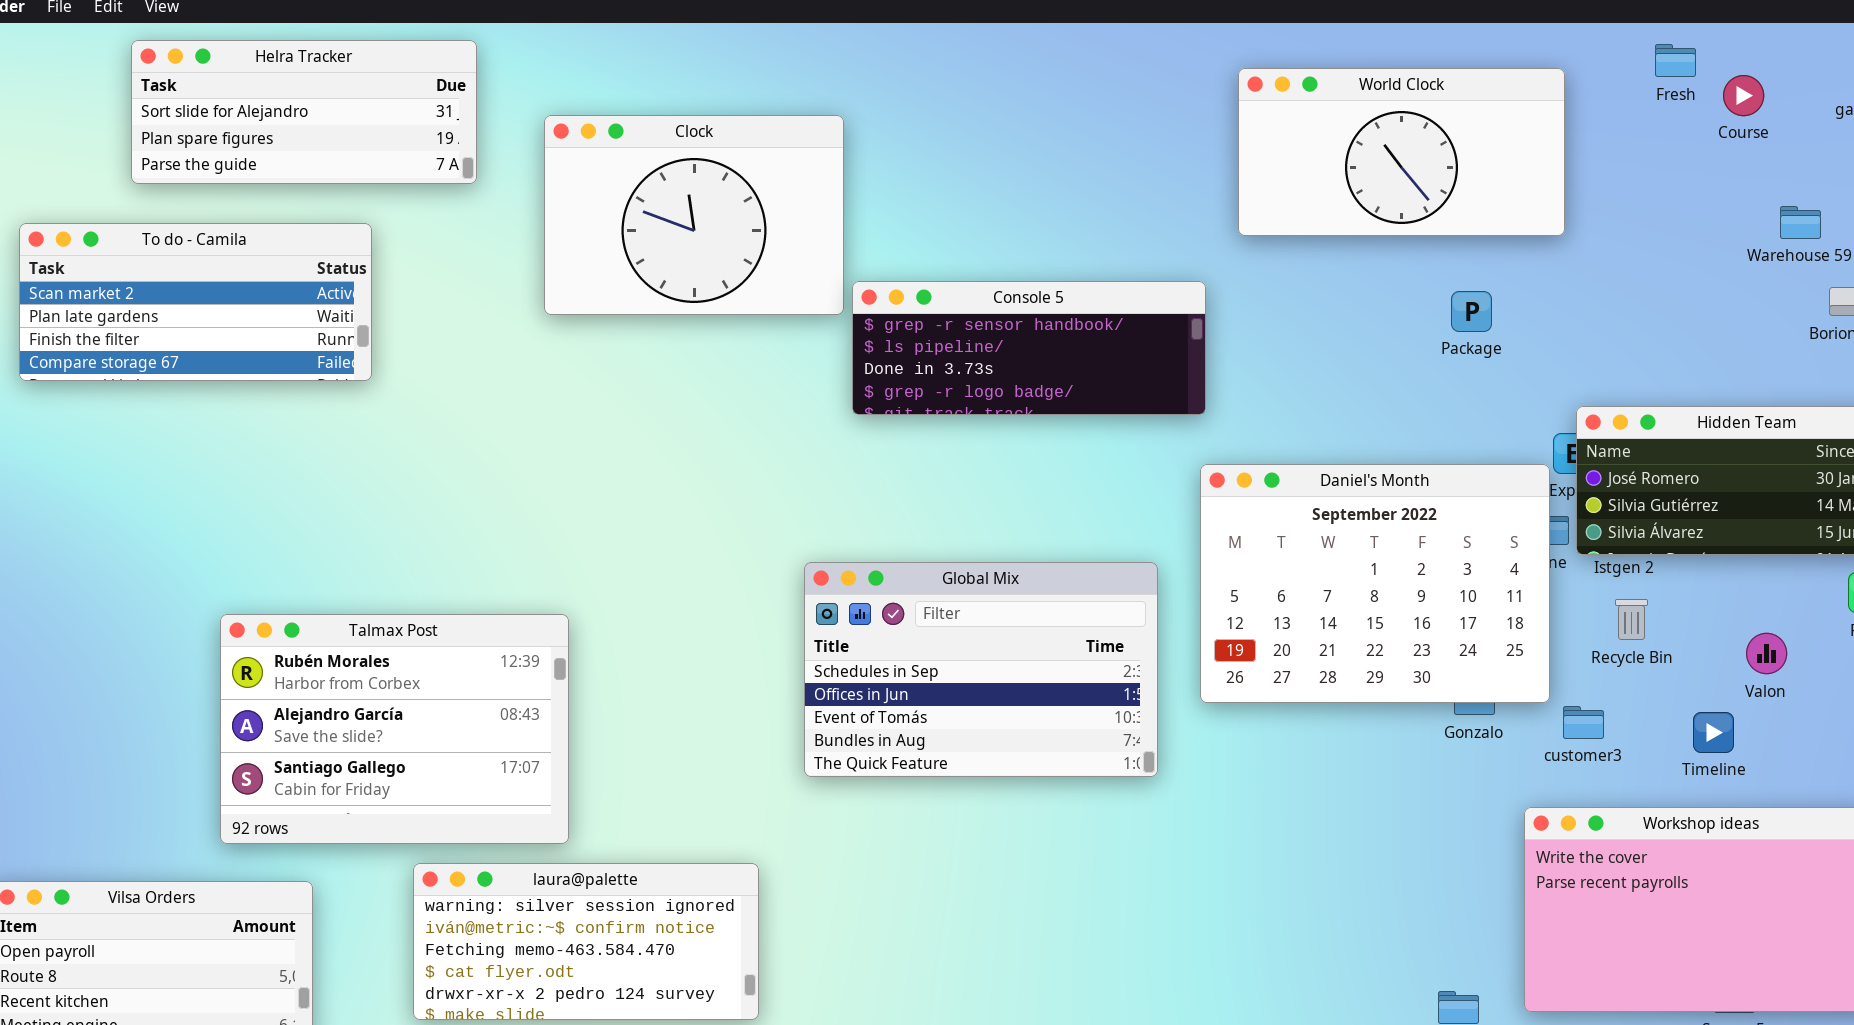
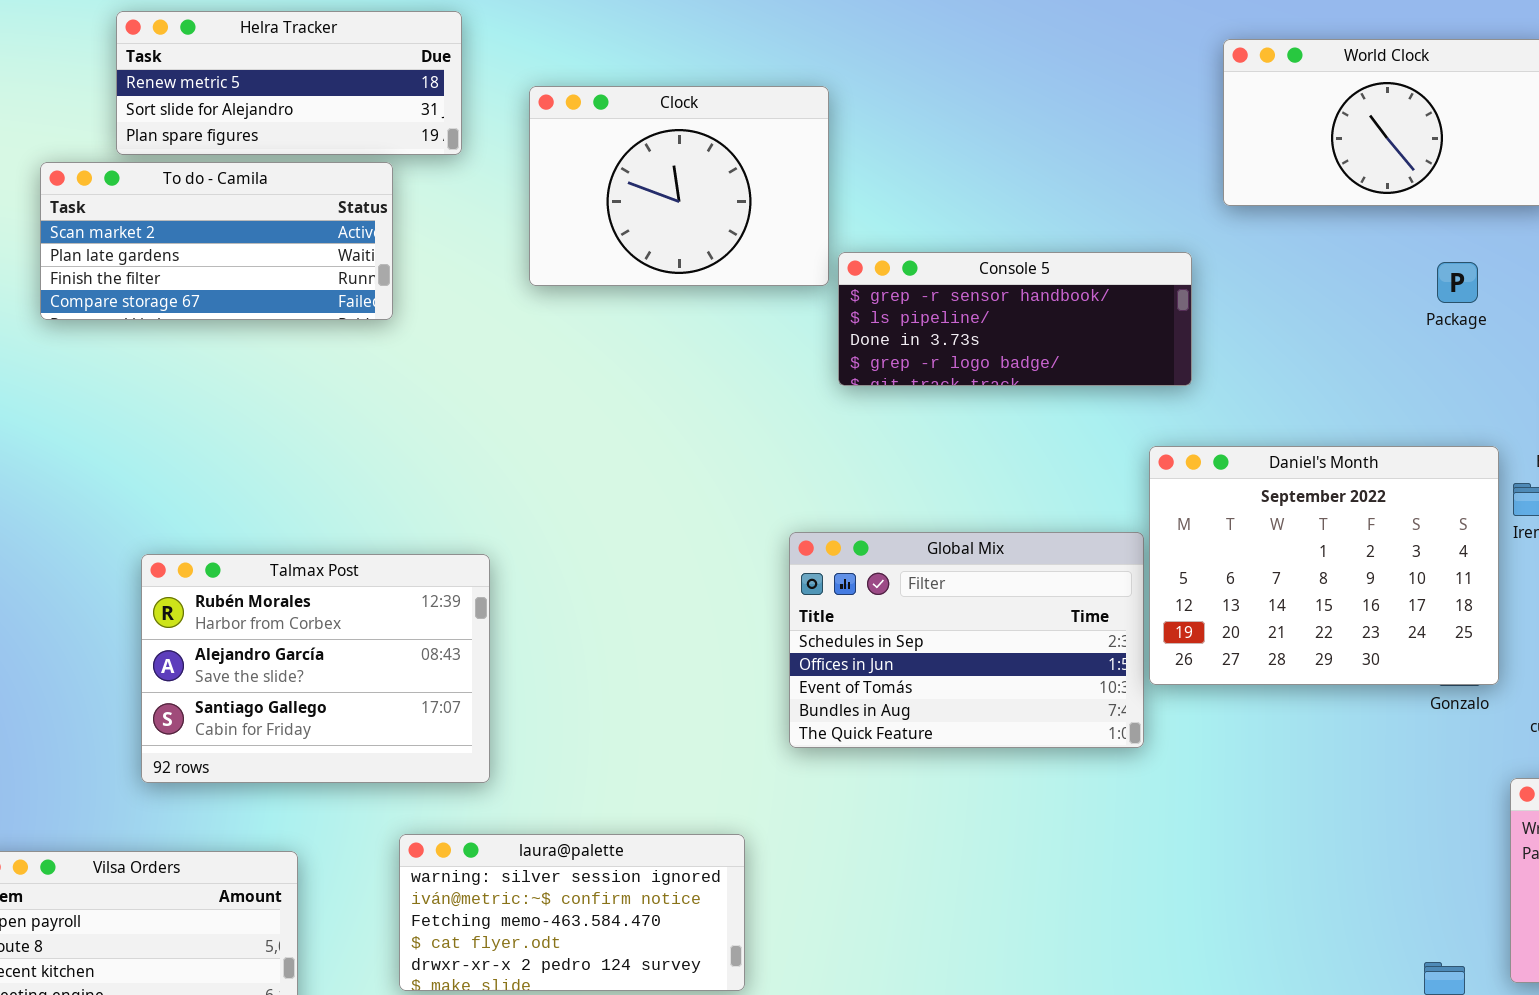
Helra Tracker: [131,40,477,184] -> [116,11,462,155], scrolled up 1 row
To do - Camila: [19,223,372,381] -> [40,162,393,320], moved
Daniel's Month: [1200,464,1550,703] -> [1149,446,1499,685], moved
Talmax Post: [220,614,569,844] -> [141,554,490,783], moved

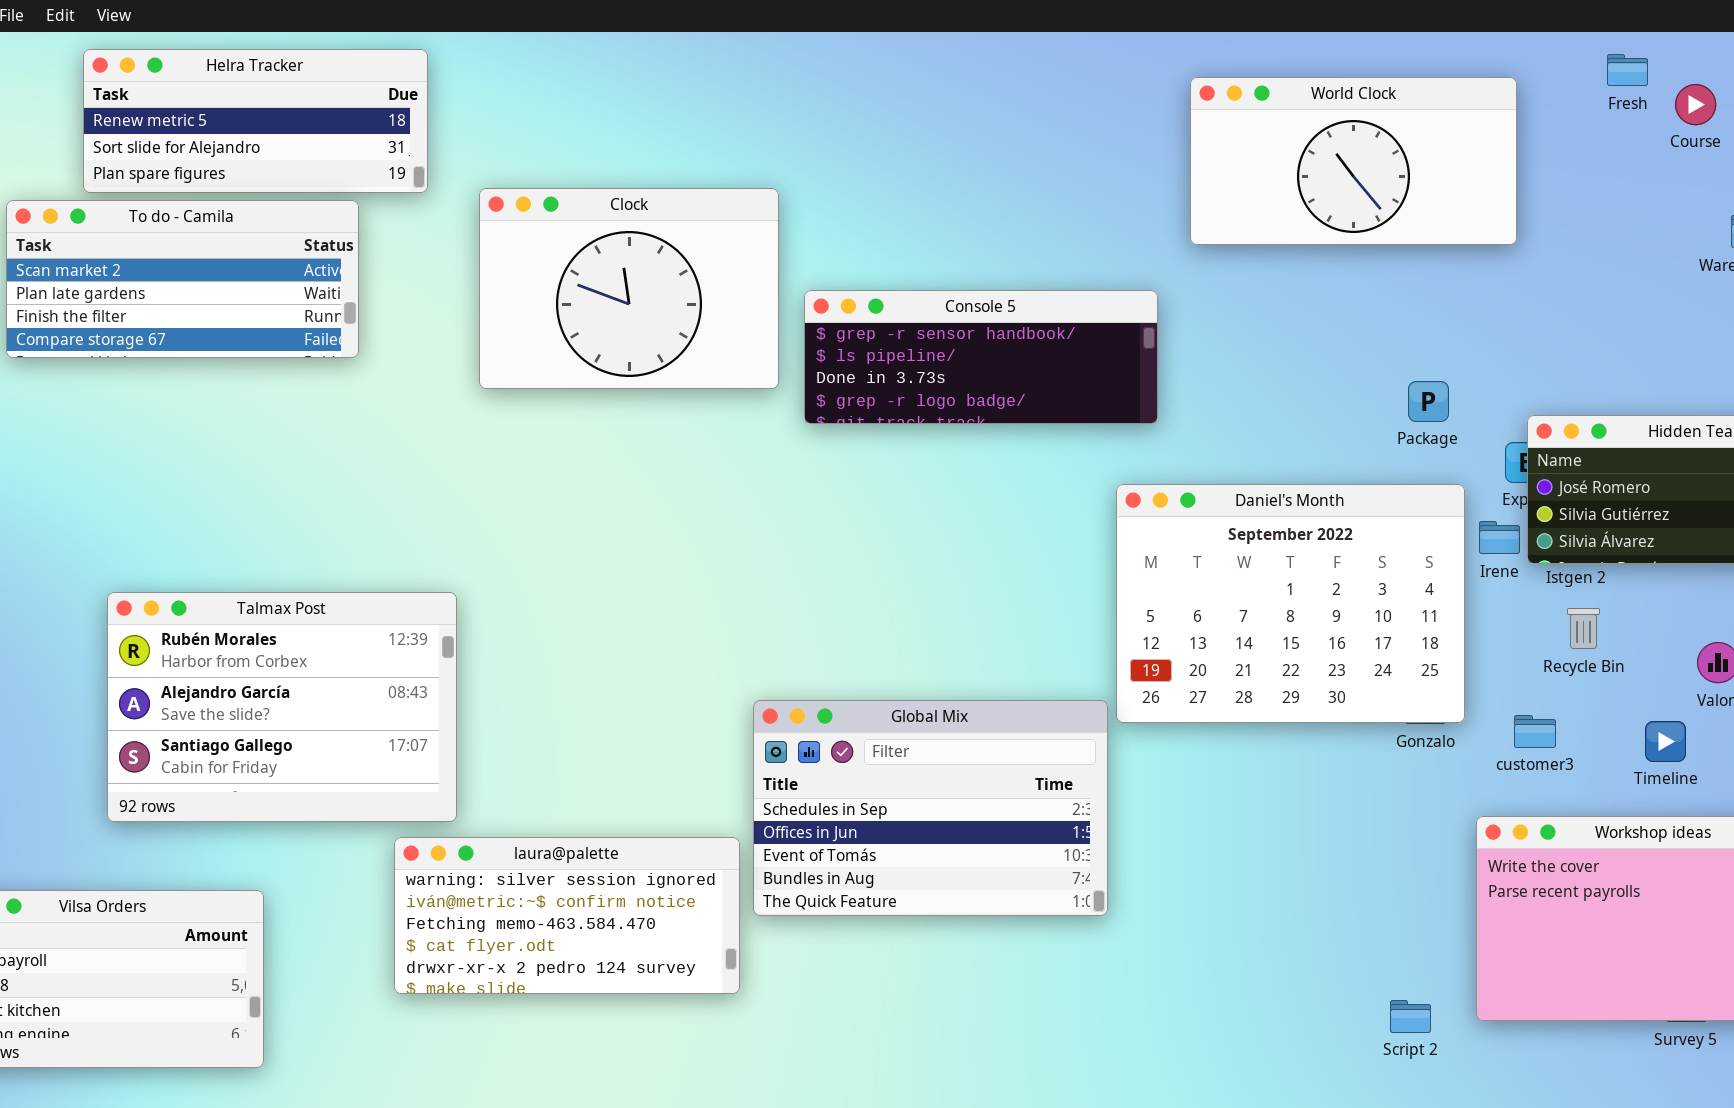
Clock: [529,86,829,286] -> [479,188,779,389], moved
Package: [1437,262,1478,303] -> [1408,381,1449,422], moved
Global Mix: [789,532,1144,748] -> [753,700,1108,916], moved
laura@palette: [399,834,745,991] -> [394,837,740,994], moved

